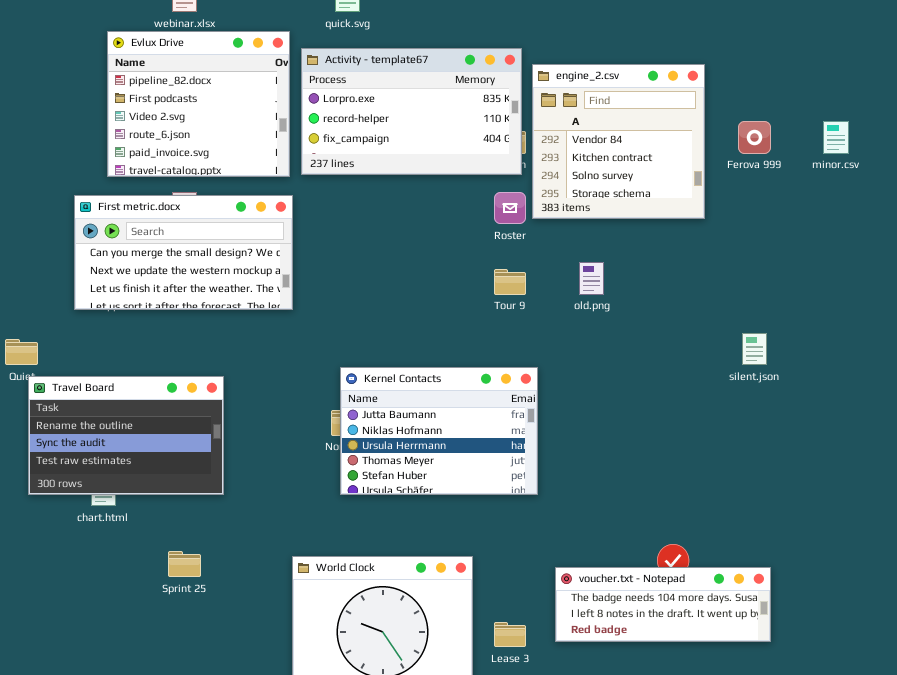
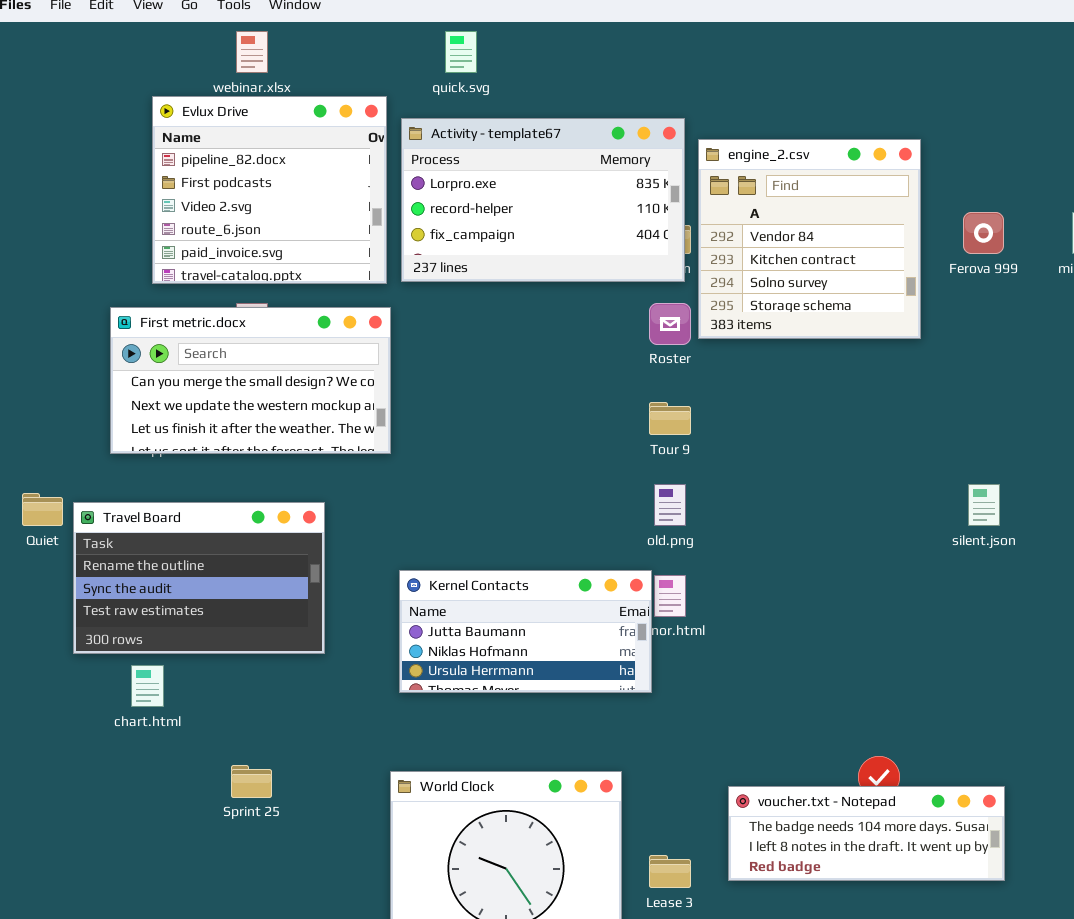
old.png: [579,262,604,295] -> [654,484,686,526], moved
Kernel Contacts: [340,367,538,495] -> [399,570,652,693], moved, resized
Travel Board: [28,376,224,495] -> [73,502,325,654], moved

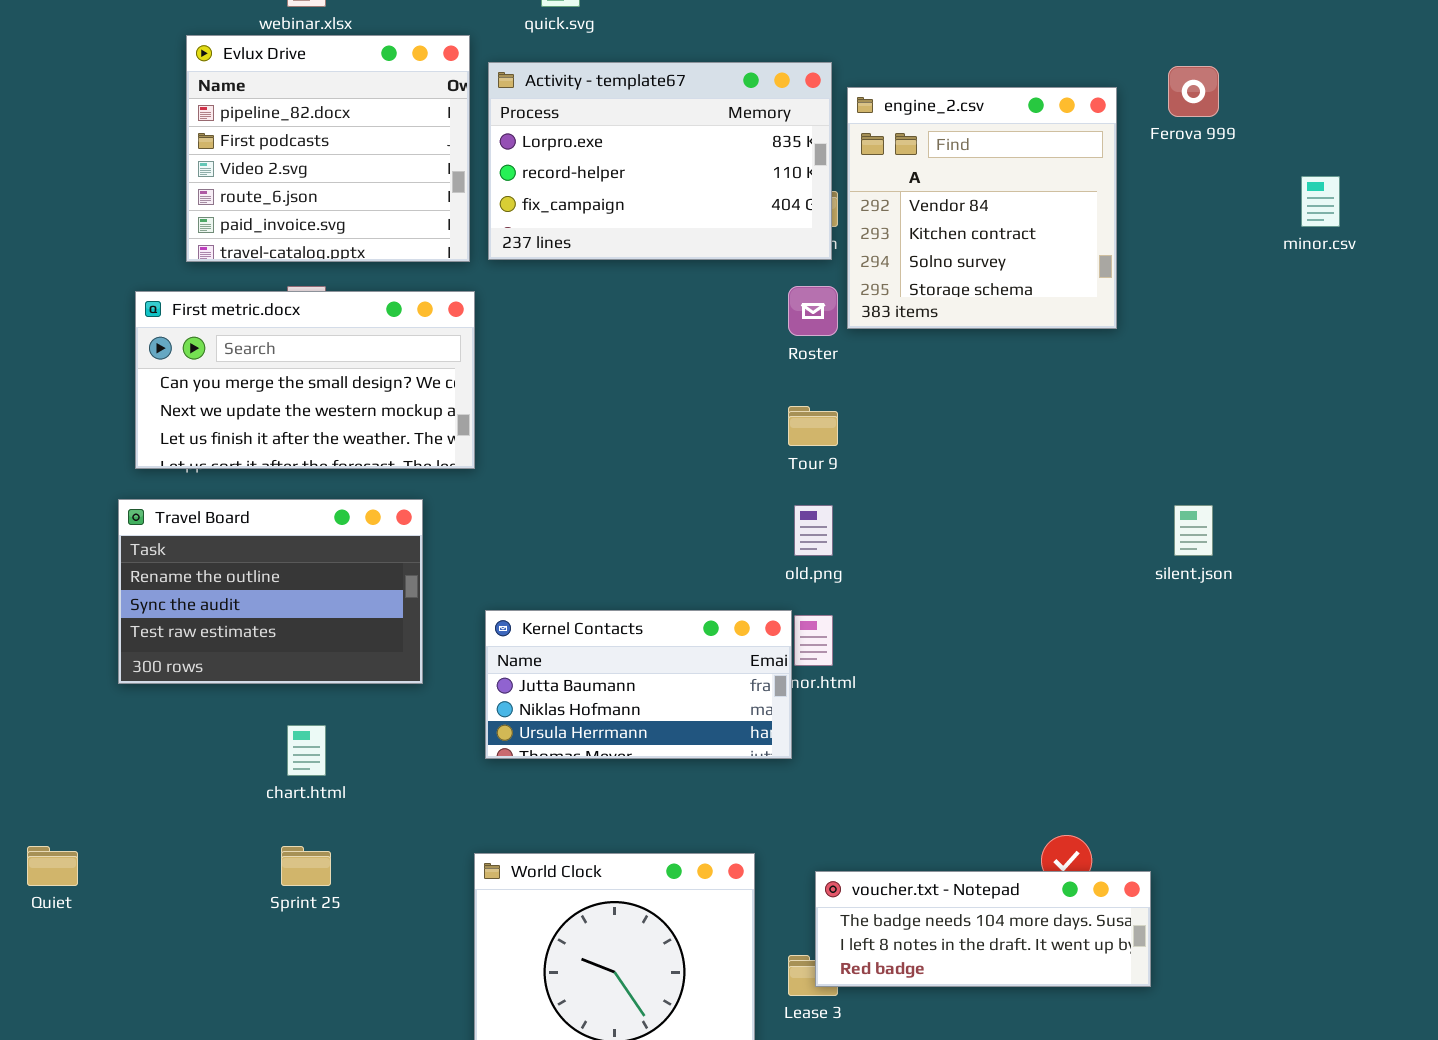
Ferova 999: [963,212,1004,254] -> [1168,66,1219,117], moved
Quiet: [22,493,63,526] -> [27,846,78,886], moved
Travel Board: [73,502,325,654] -> [118,499,423,684], moved
chart.html: [131,665,164,707] -> [287,725,326,776], moved
voucher.txt - Notepad: [728,786,1005,881] -> [815,871,1151,987], moved

